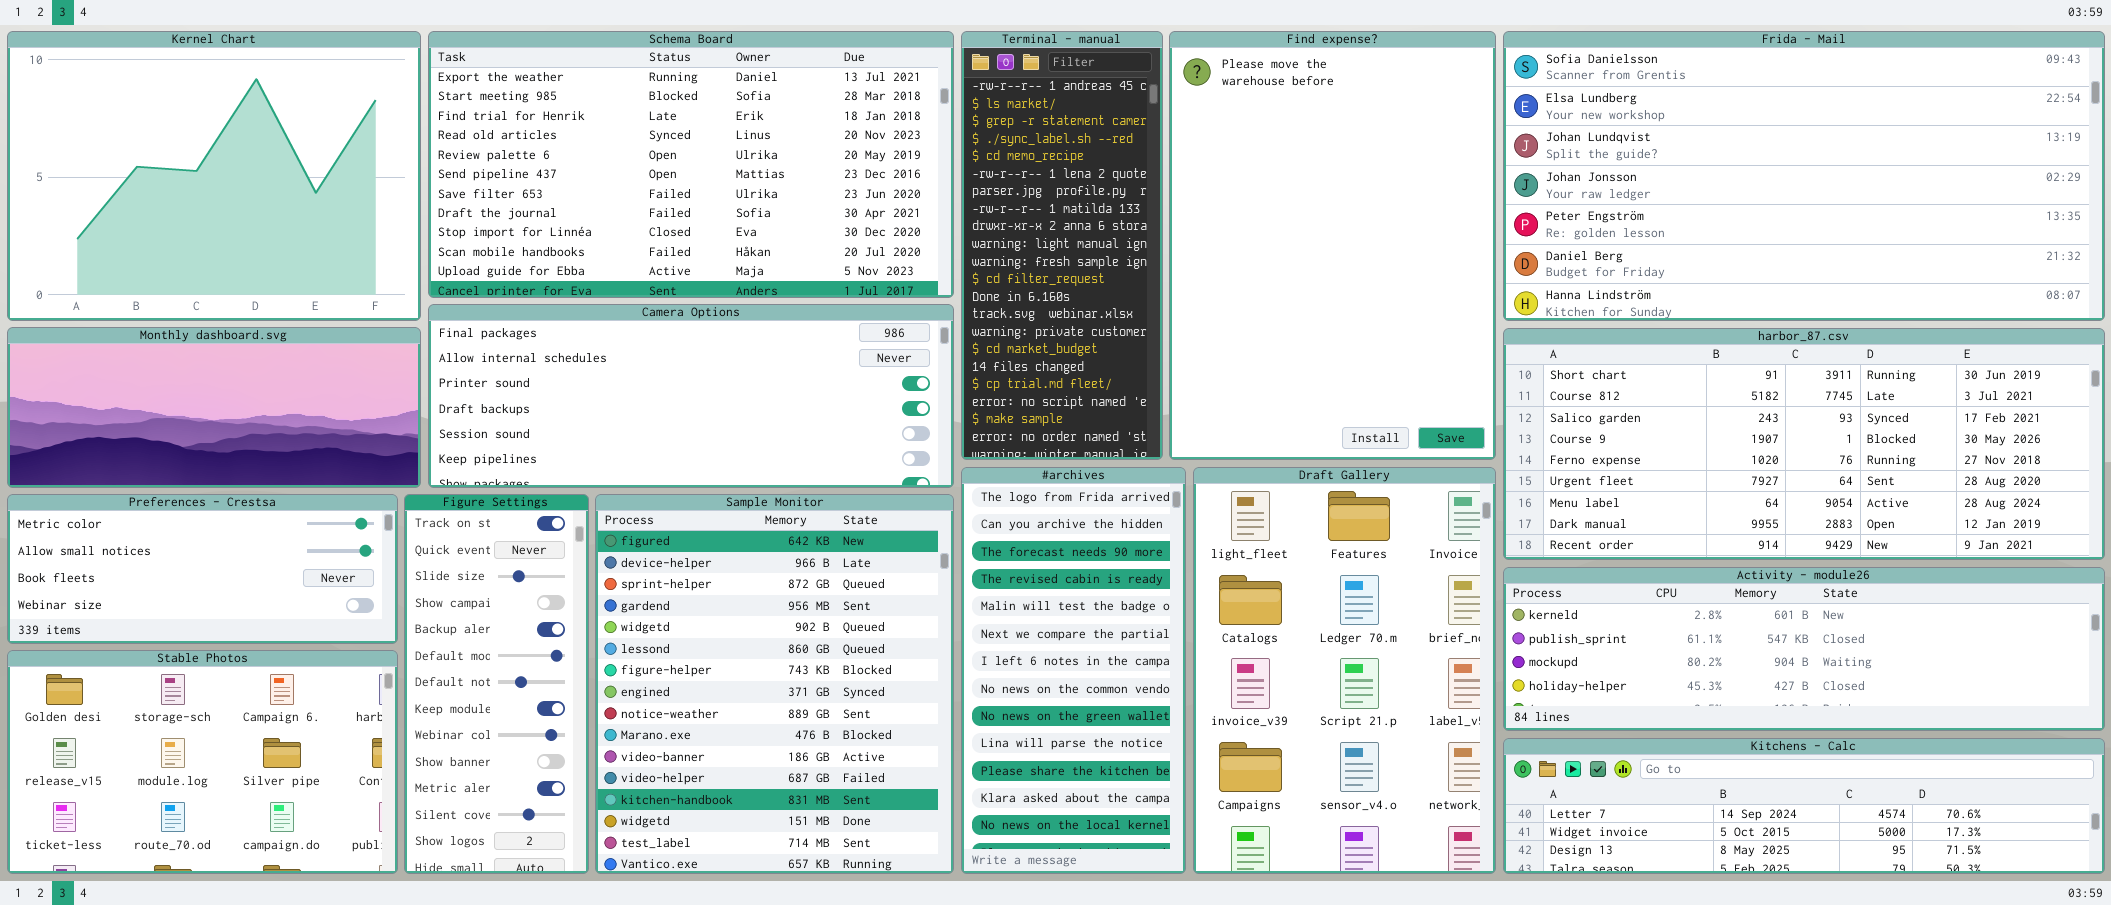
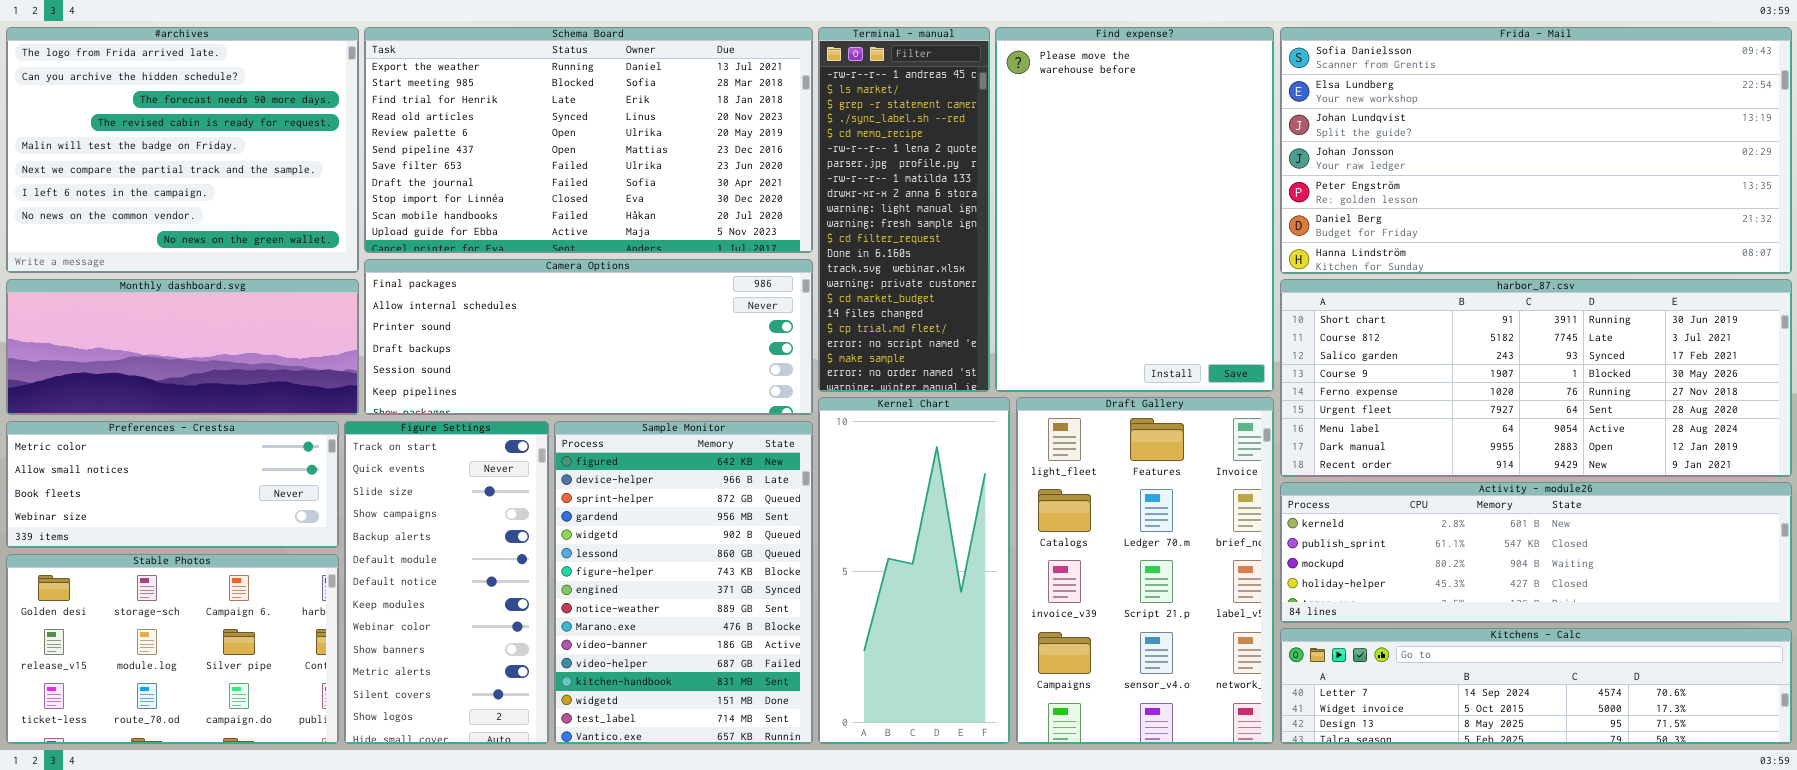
Kernel Chart: [7,31,421,321] -> [818,397,1010,744], moved, resized
#archives: [961,467,1186,874] -> [6,27,359,273], moved, resized
Figure Settings: [404,494,589,874] -> [344,421,549,744], resized
Sample Monitor: [595,494,954,874] -> [554,421,813,744], resized

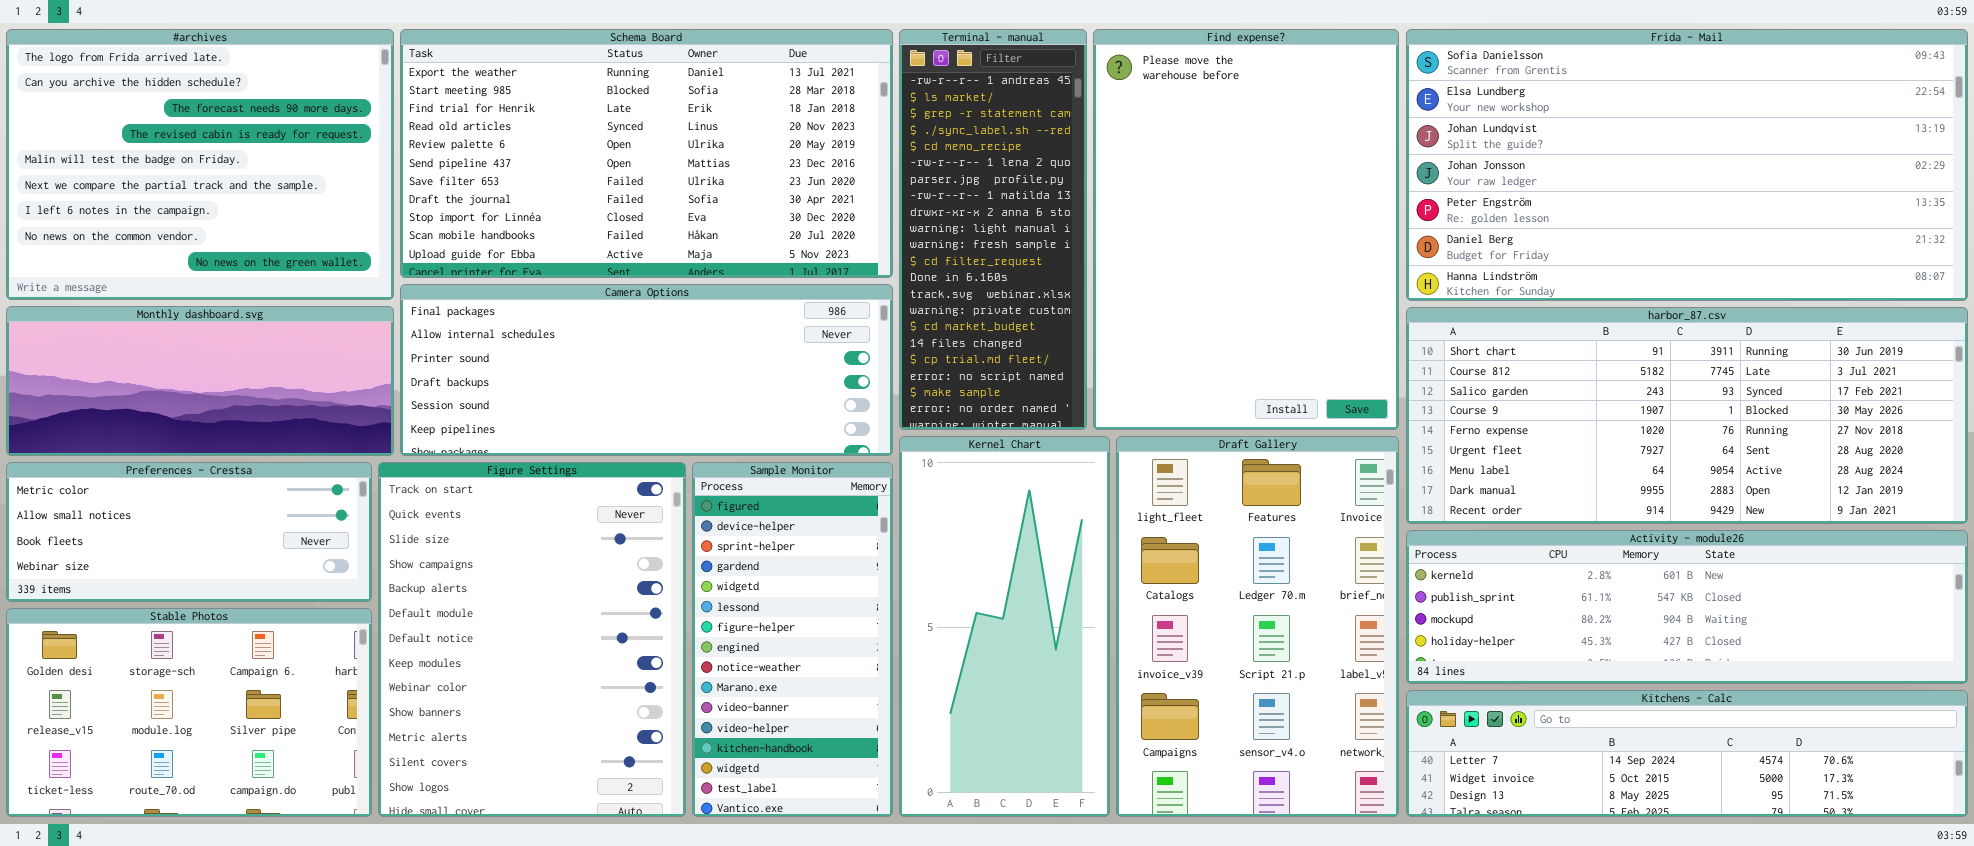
Figure Settings: [344,421,549,744] -> [378,462,686,817], resized
Sample Monitor: [554,421,813,744] -> [692,462,893,817], resized

